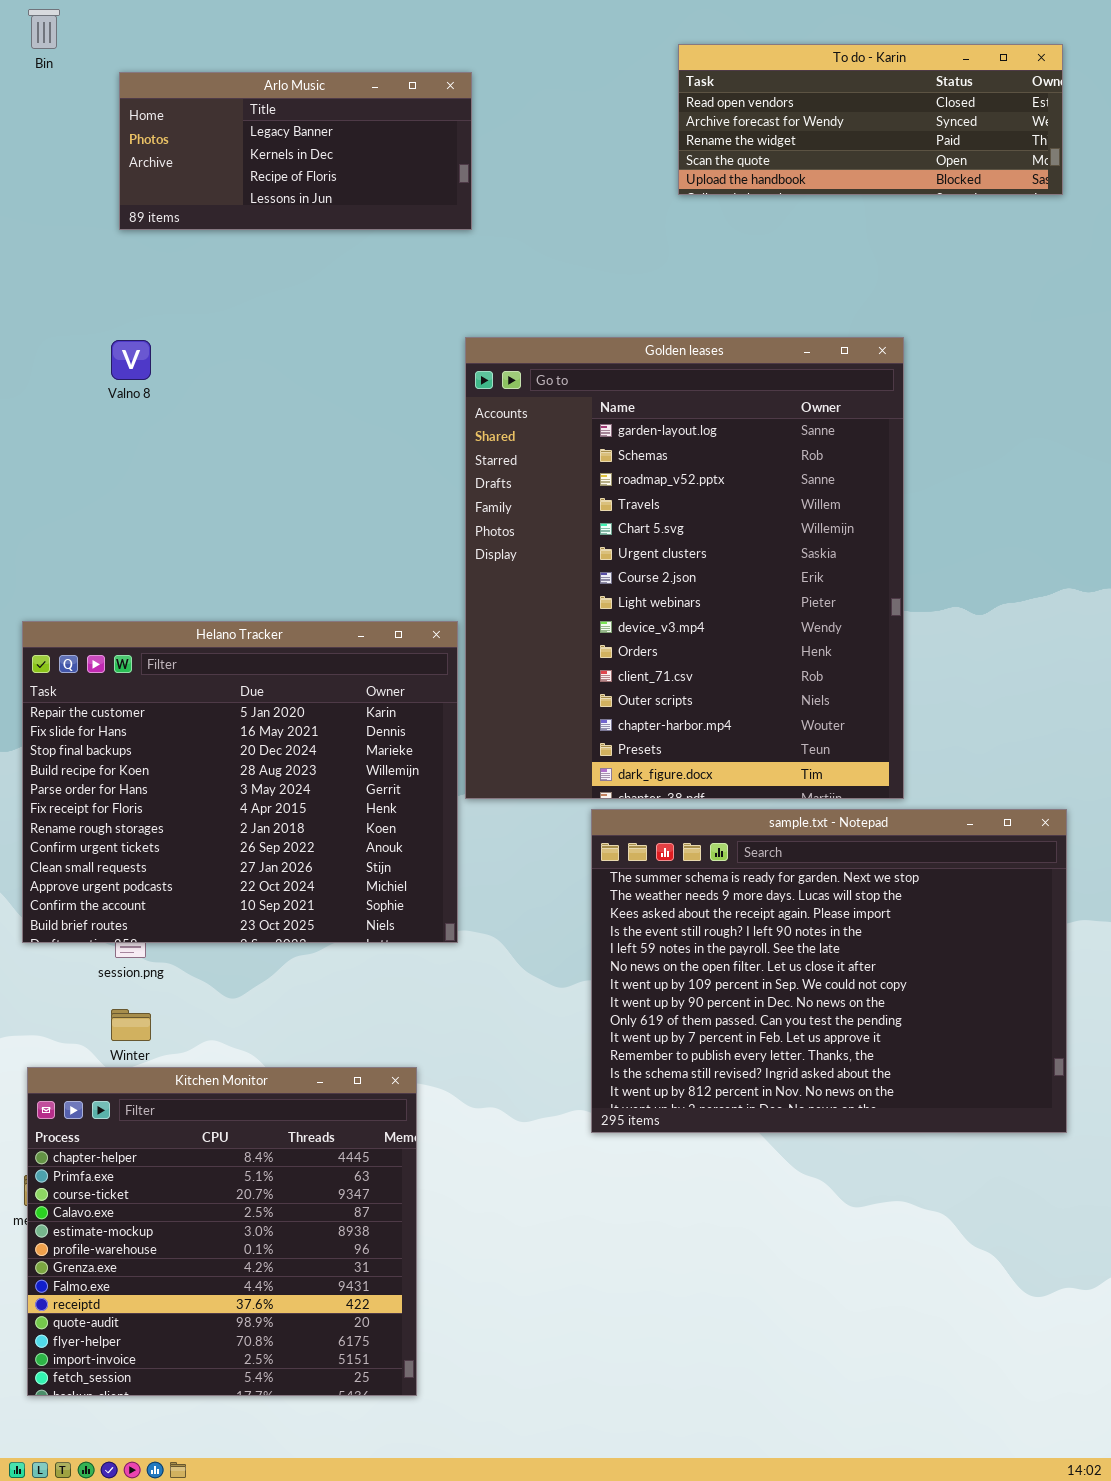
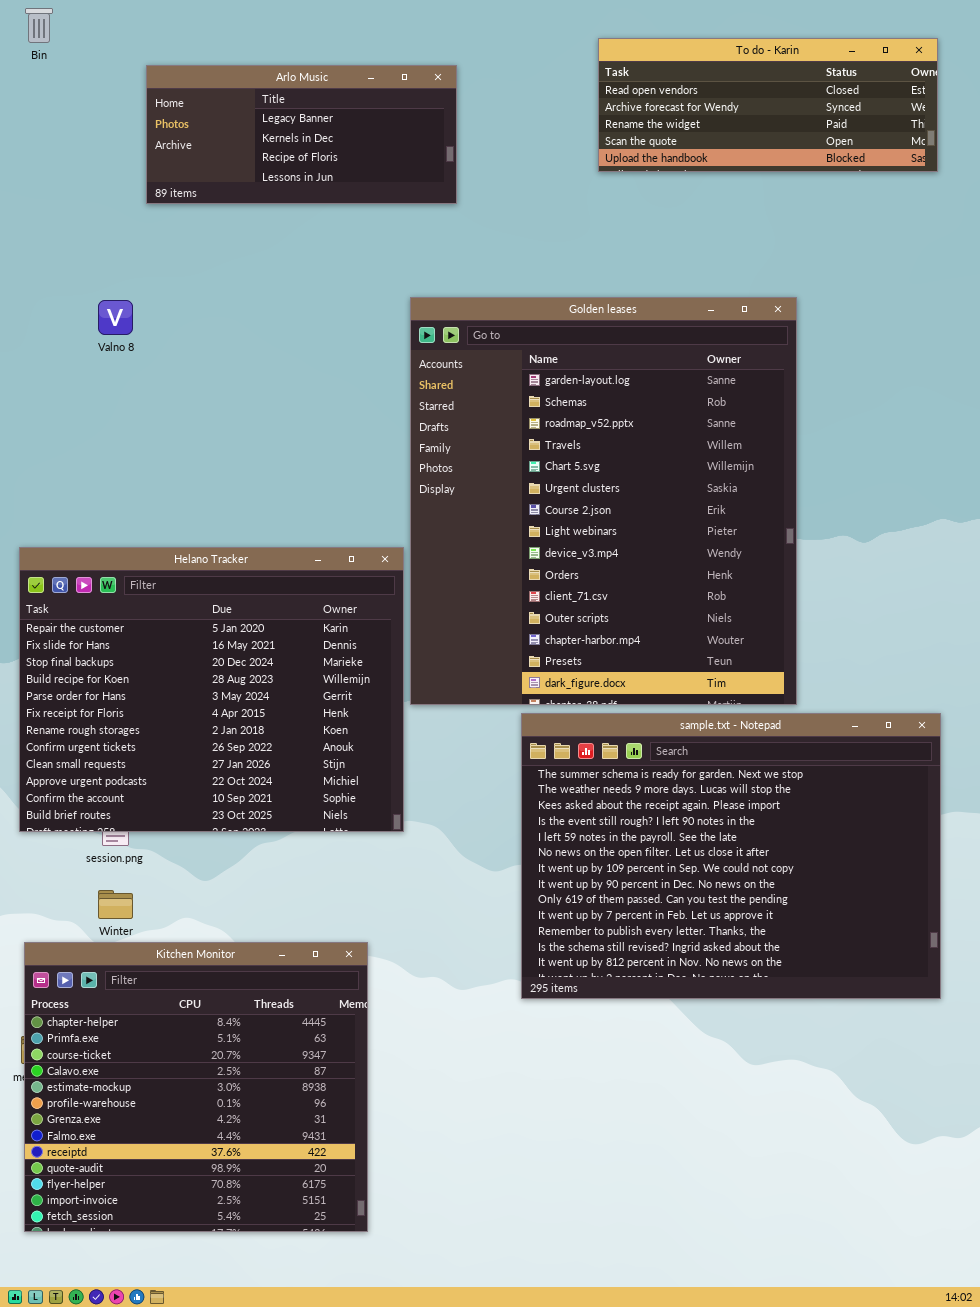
Arlo Music: [119,72,472,230] -> [146,65,457,204], moved

